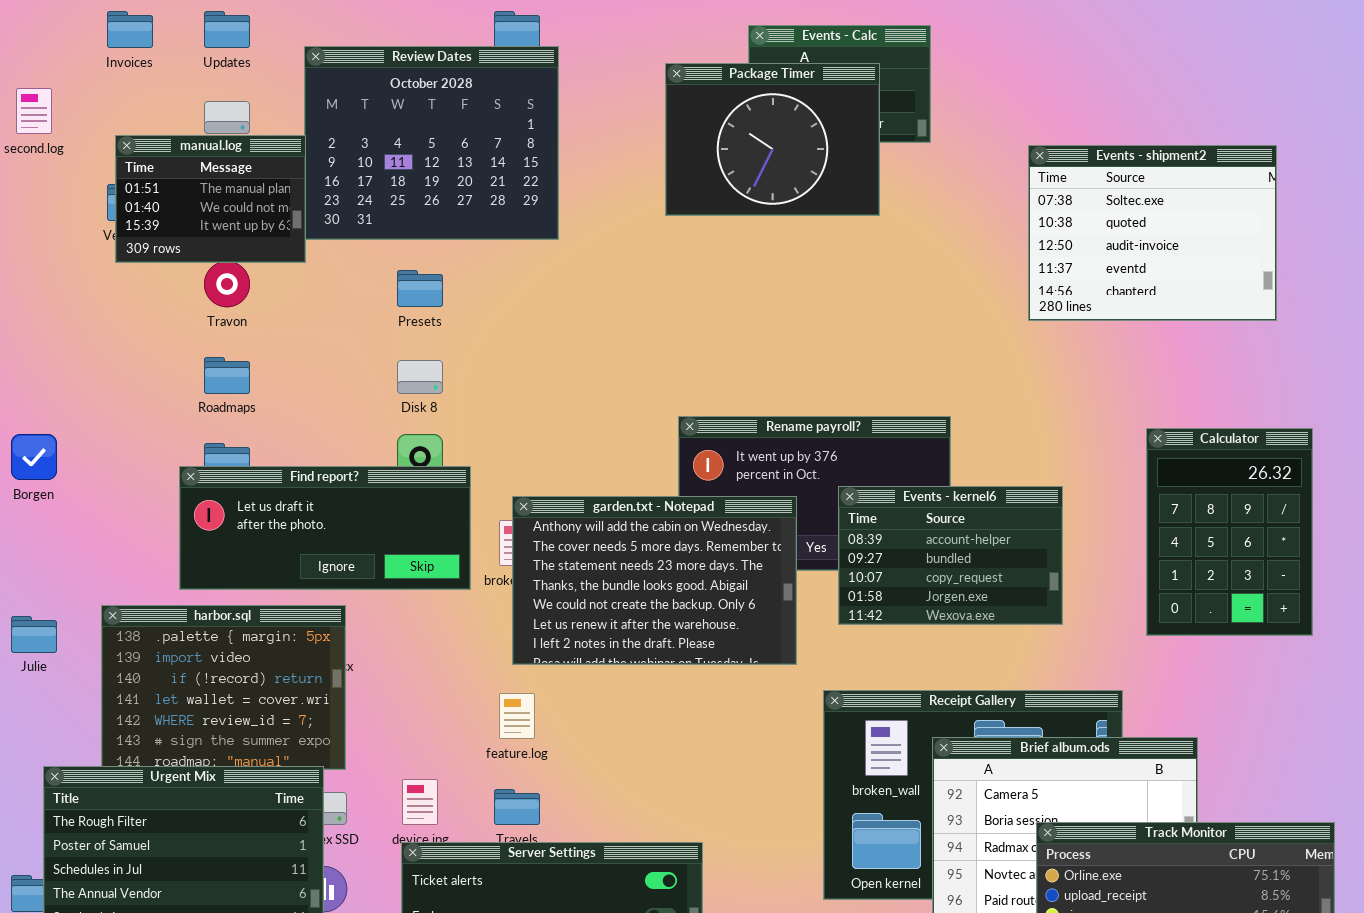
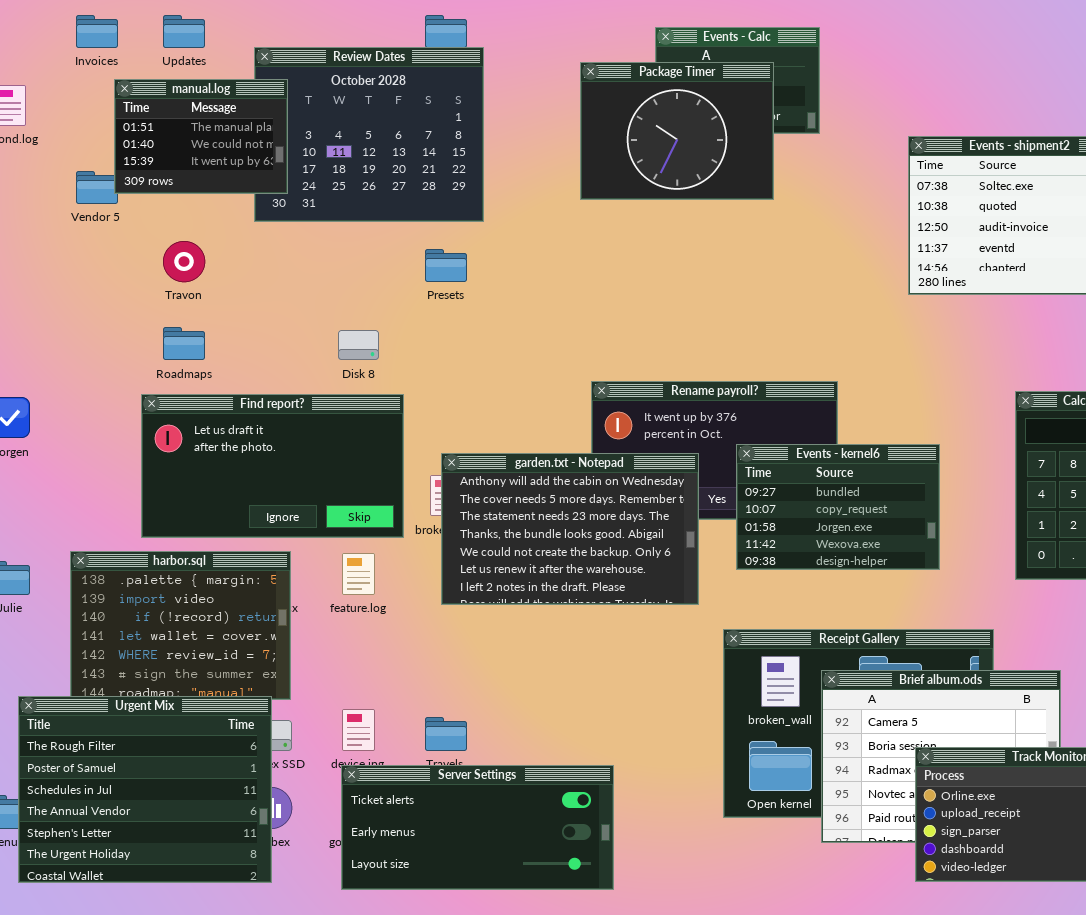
manual.log: [115,135,306,263] -> [114,79,288,194], moved
Presets: [397,270,443,307] -> [425,249,467,282], moved
Find report?: [179,466,471,590] -> [141,394,404,538], resized
Events - kernel6: [838,486,1063,625] -> [736,444,940,570], scrolled down 1 row
feature.log: [499,693,535,739] -> [342,553,375,595], moved

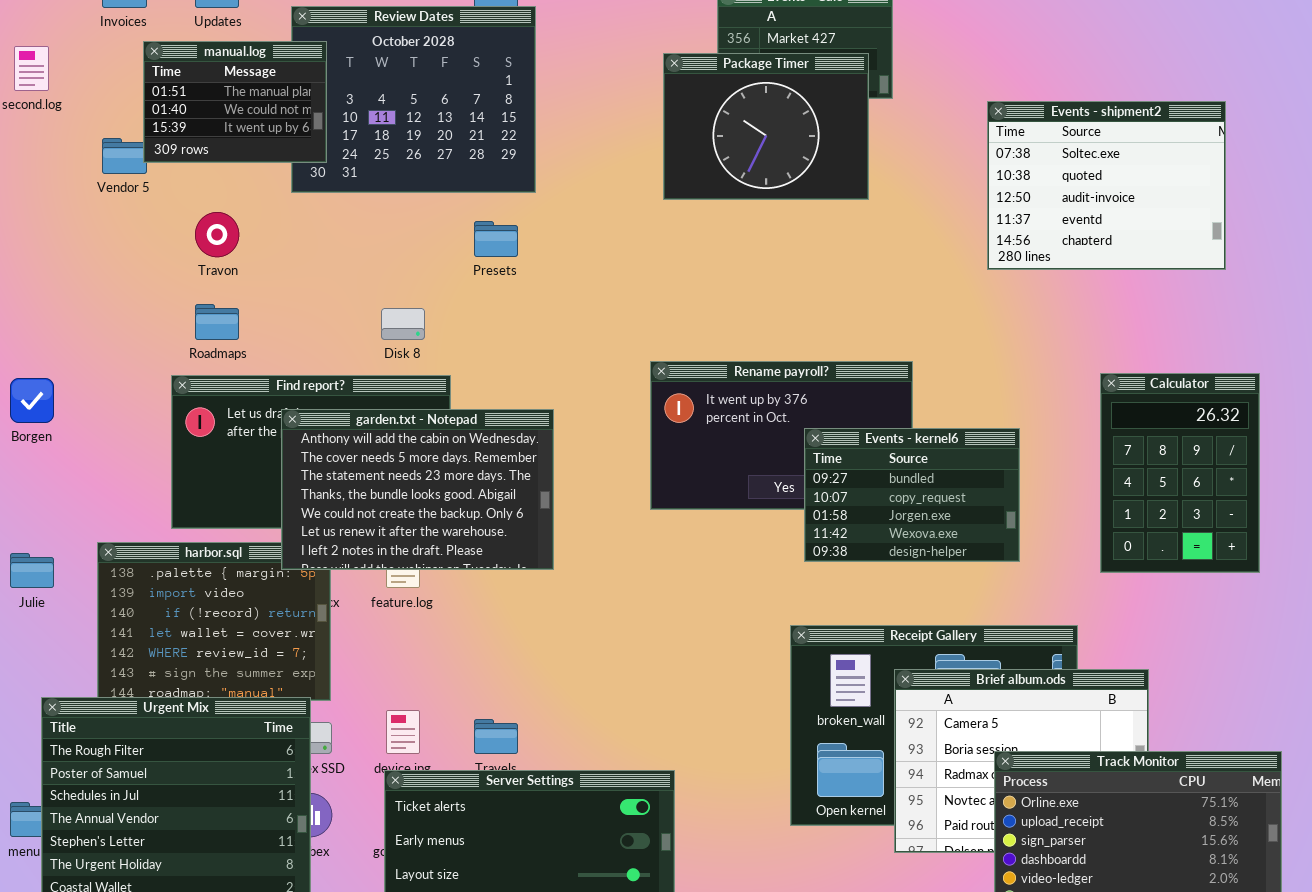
Package Timer: [580,62,774,200] -> [663,53,869,200], moved
garden.txt - Notepad: [441,453,699,605] -> [281,409,554,570], moved

